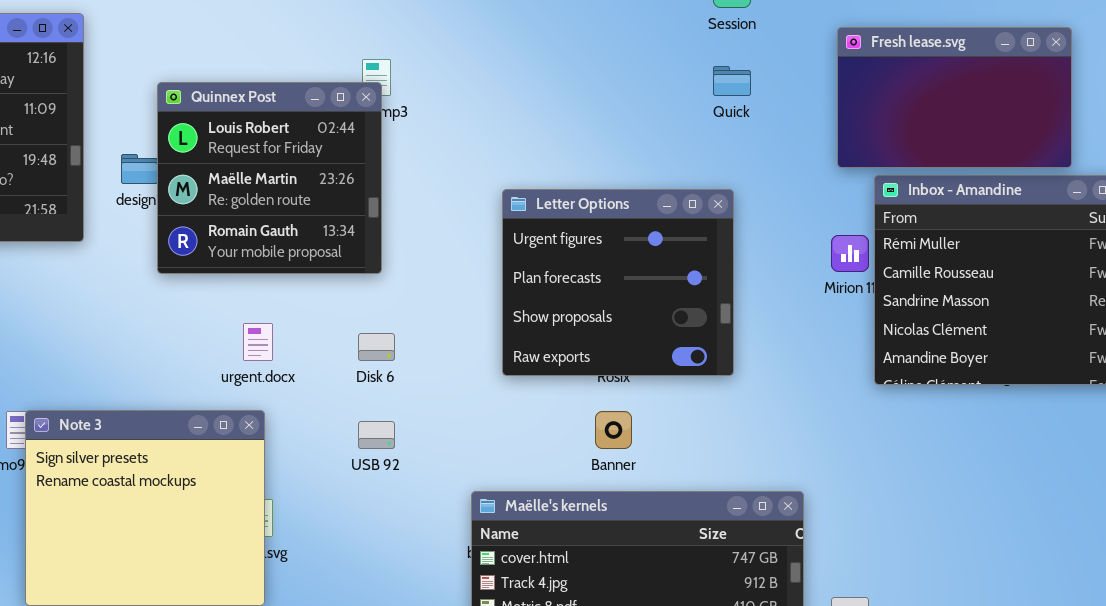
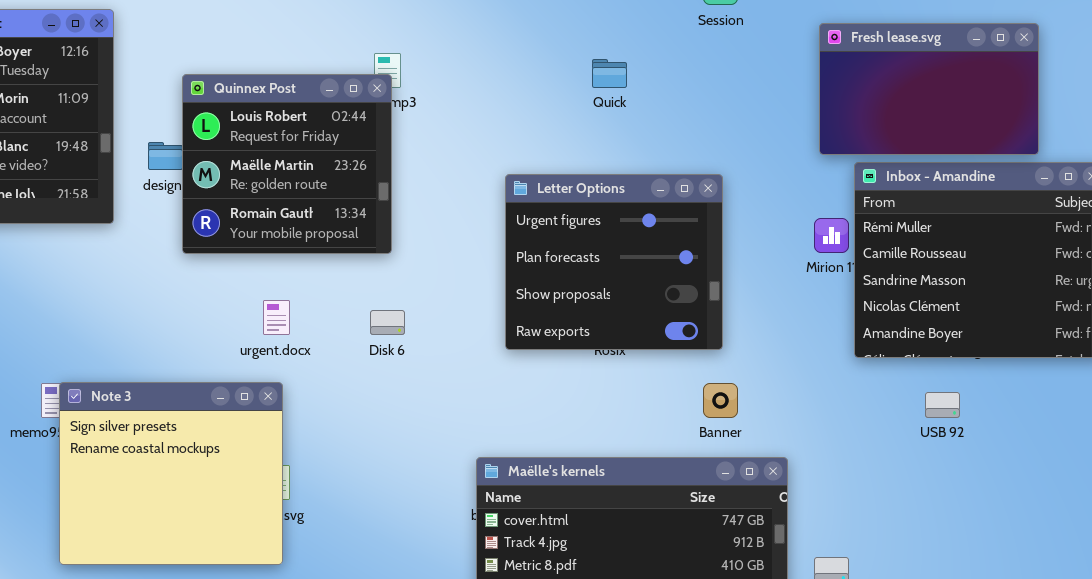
Quick: [713,66,751,96] -> [592,59,627,88], moved
Banner: [595,411,632,449] -> [703,383,738,418], moved
USB 92: [358,421,395,449] -> [925,392,960,418], moved

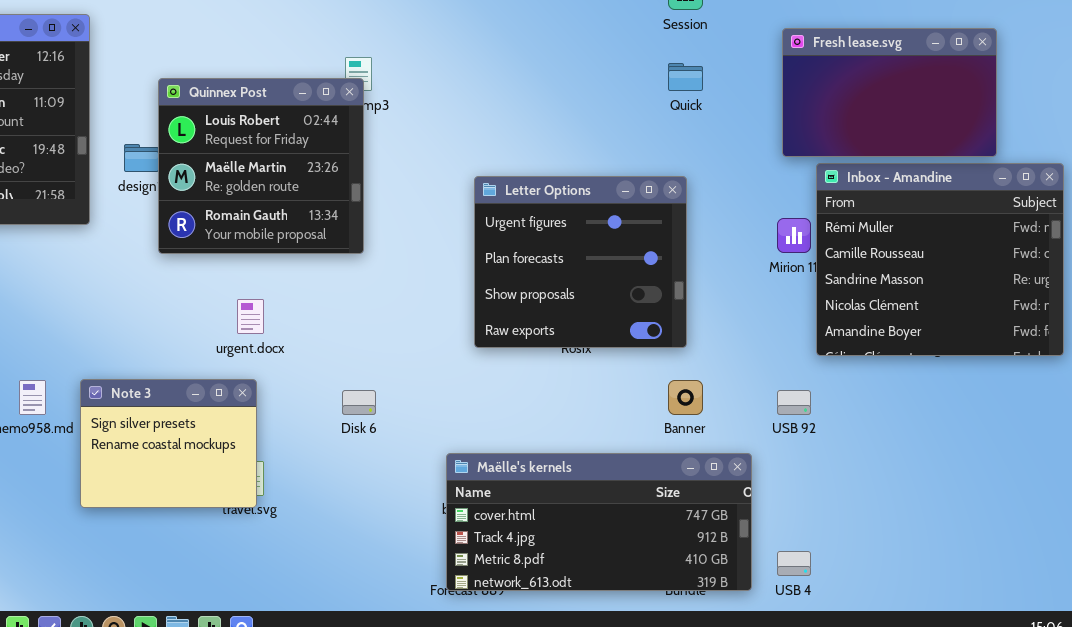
Quick: [592,59,627,88] -> [668,63,703,91], moved
Disk 6: [370,310,405,335] -> [342,390,376,415], moved
Note 3: [59,382,283,565] -> [80,379,257,508], resized
USB 92: [925,392,960,418] -> [777,390,811,415], moved

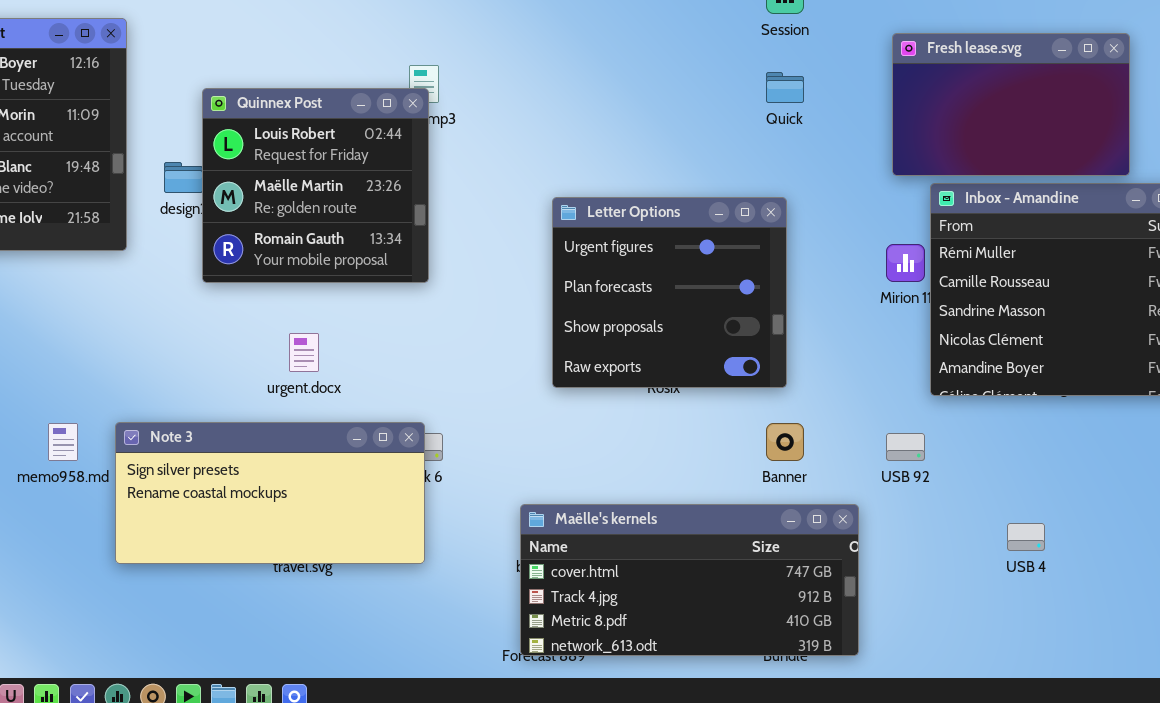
Note 3: [80,379,257,508] -> [115,422,425,564], resized
USB 4: [777,551,811,576] -> [1007,523,1045,551], moved

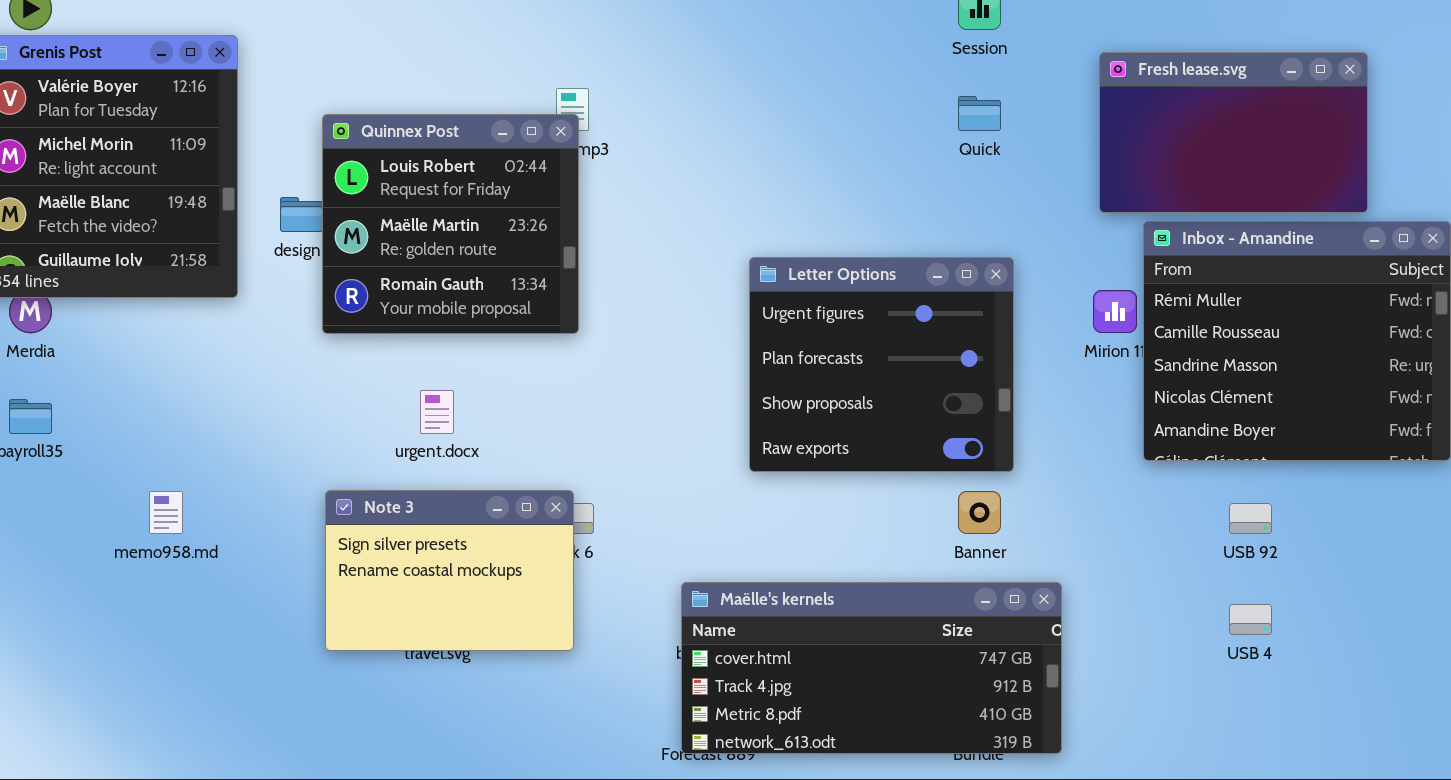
Letter Options: [552,197,787,388] -> [749,257,1014,472], moved
Note 3: [115,422,425,564] -> [325,490,574,651], resized
USB 92: [886,433,925,461] -> [1229,503,1272,534], moved

